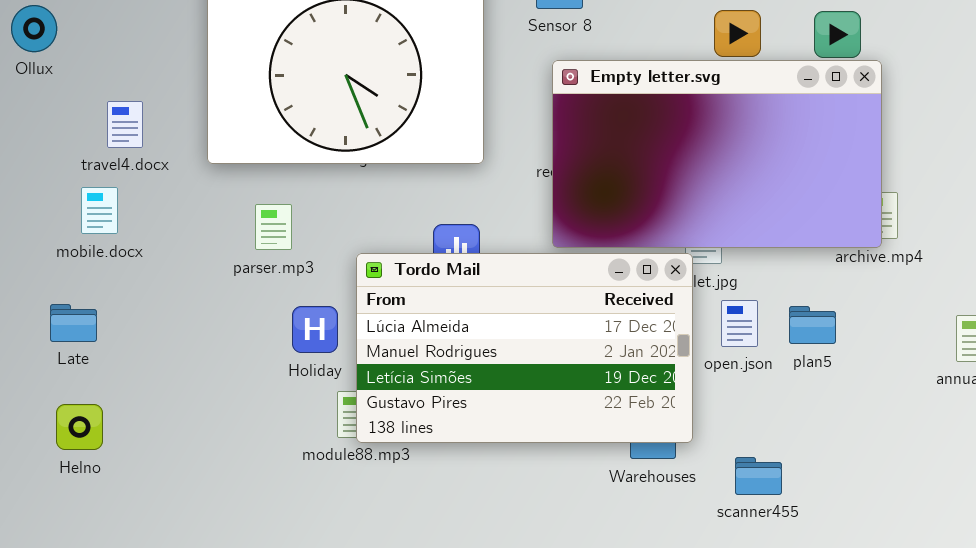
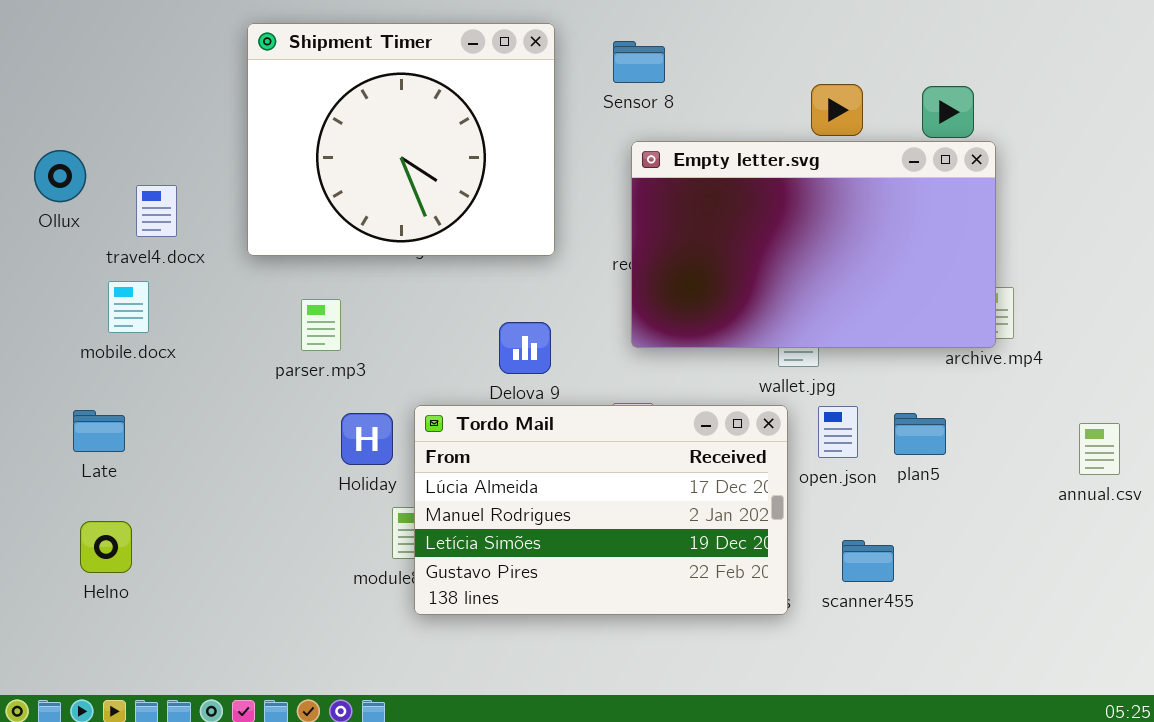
Ollux: [11,5,57,52] -> [34,150,86,202], moved
Tordo Mail: [356,253,693,443] -> [414,405,788,615], moved
scanner455: [735,457,782,495] -> [842,540,894,582], moved

